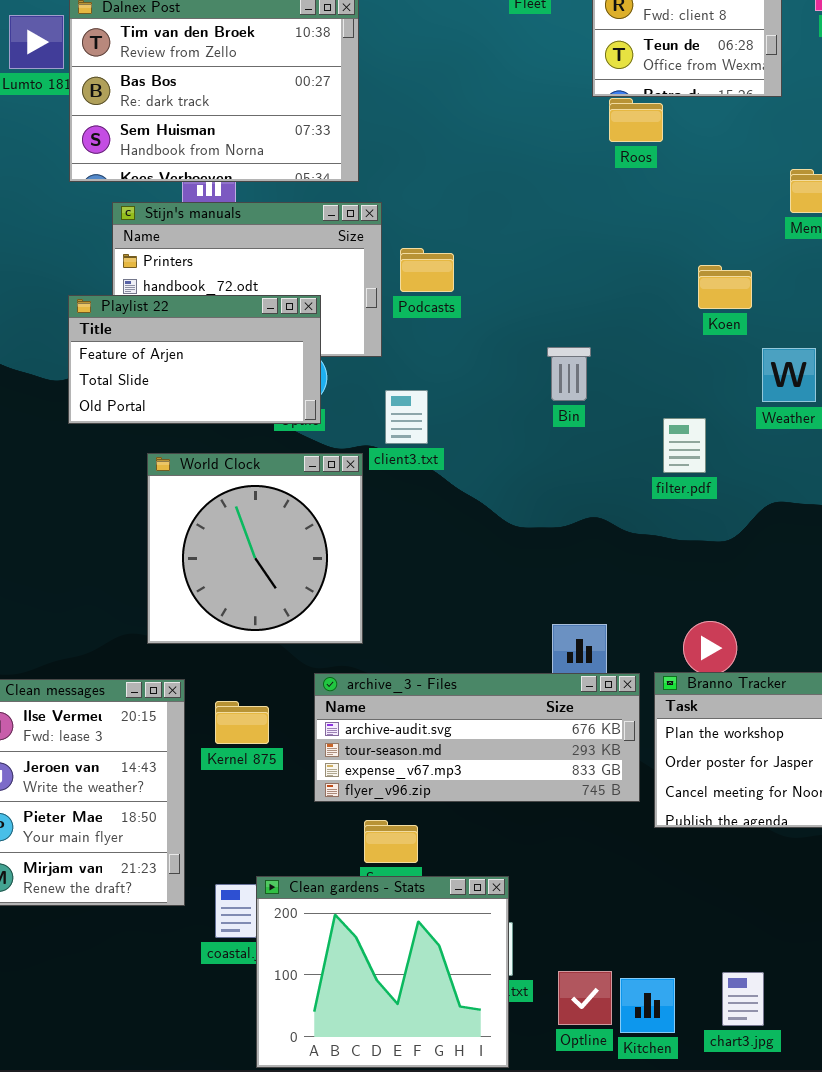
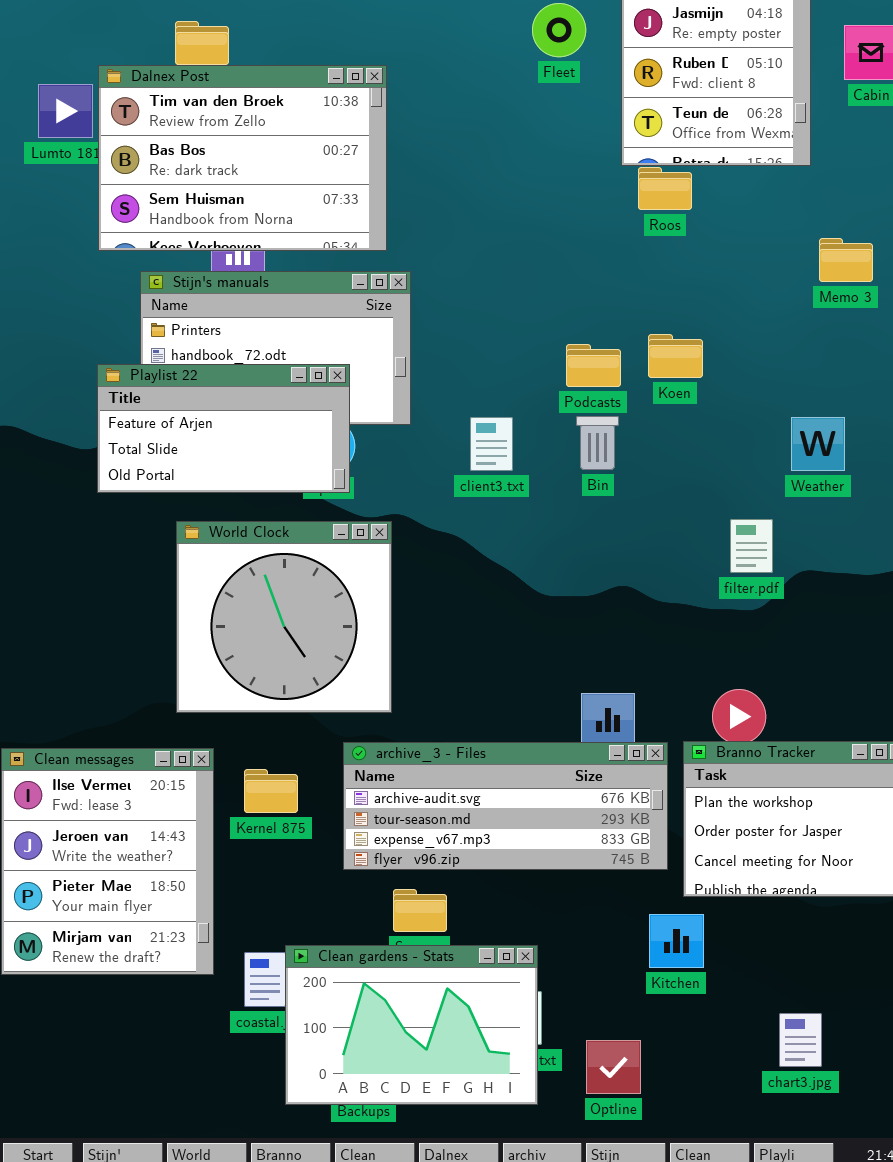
Podcasts: [400,248,454,292] -> [566,344,621,387], moved
Koen: [698,265,752,309] -> [648,334,703,378], moved
client3.txt: [385,390,428,444] -> [470,417,513,471], moved
filter.pdf: [663,418,706,473] -> [730,519,773,573], moved
Clean gardens - Stats: [256,876,509,1068] -> [285,945,538,1105], resized
chart3.jpg: [722,972,764,1026] -> [779,1013,822,1067], moved
Kitchen: [620,978,675,1033] -> [649,914,704,968], moved

